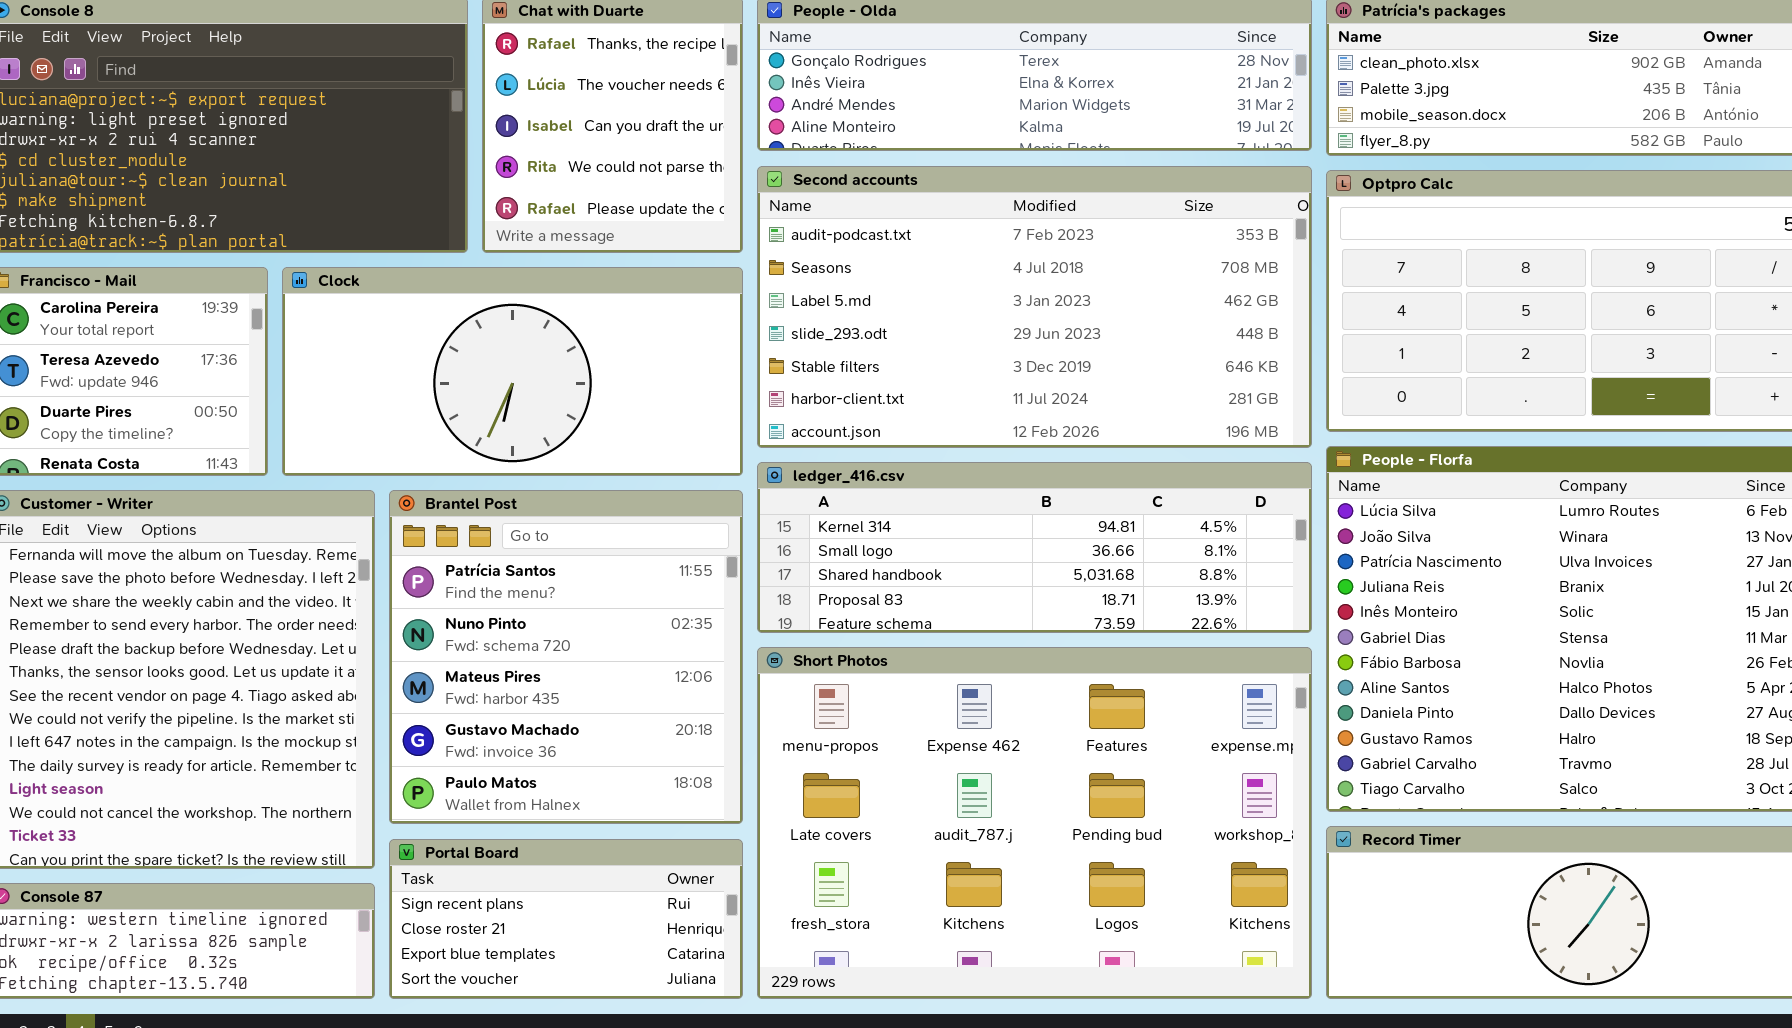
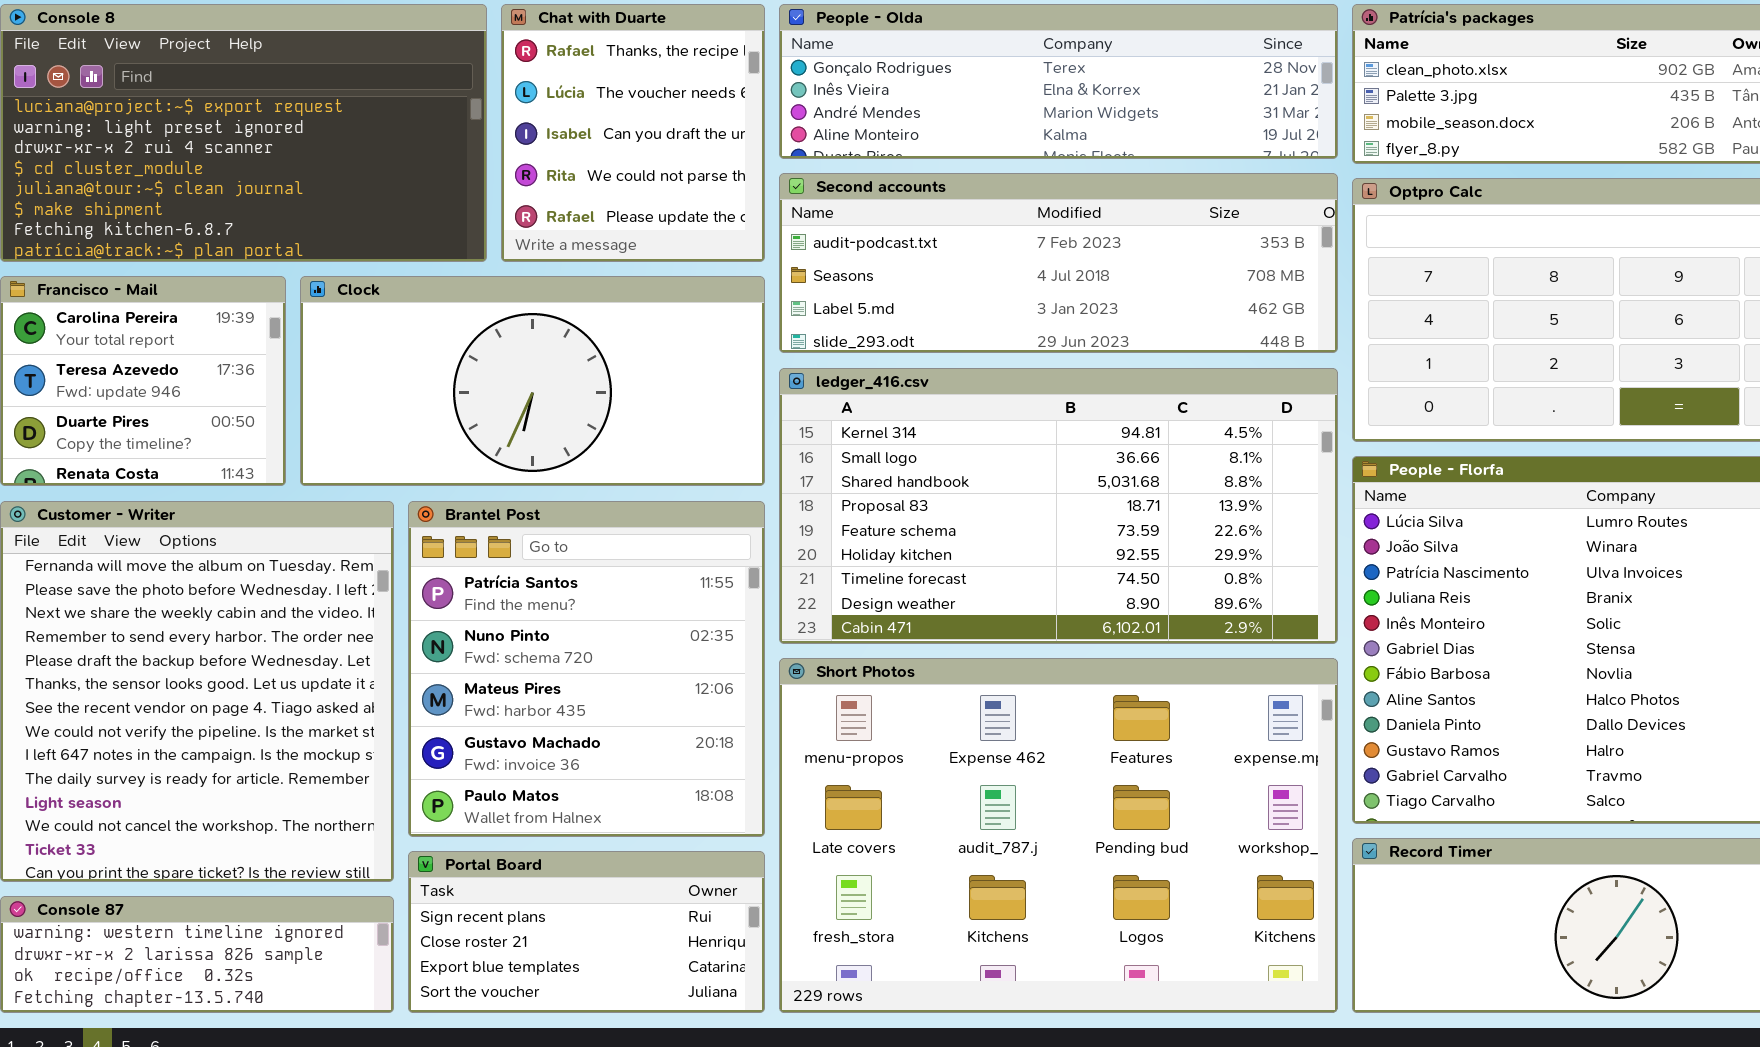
Second accounts: [757,166,1312,448] -> [779,173,1338,353], resized
ledger_416.csv: [757,462,1312,633] -> [779,368,1338,644], resized

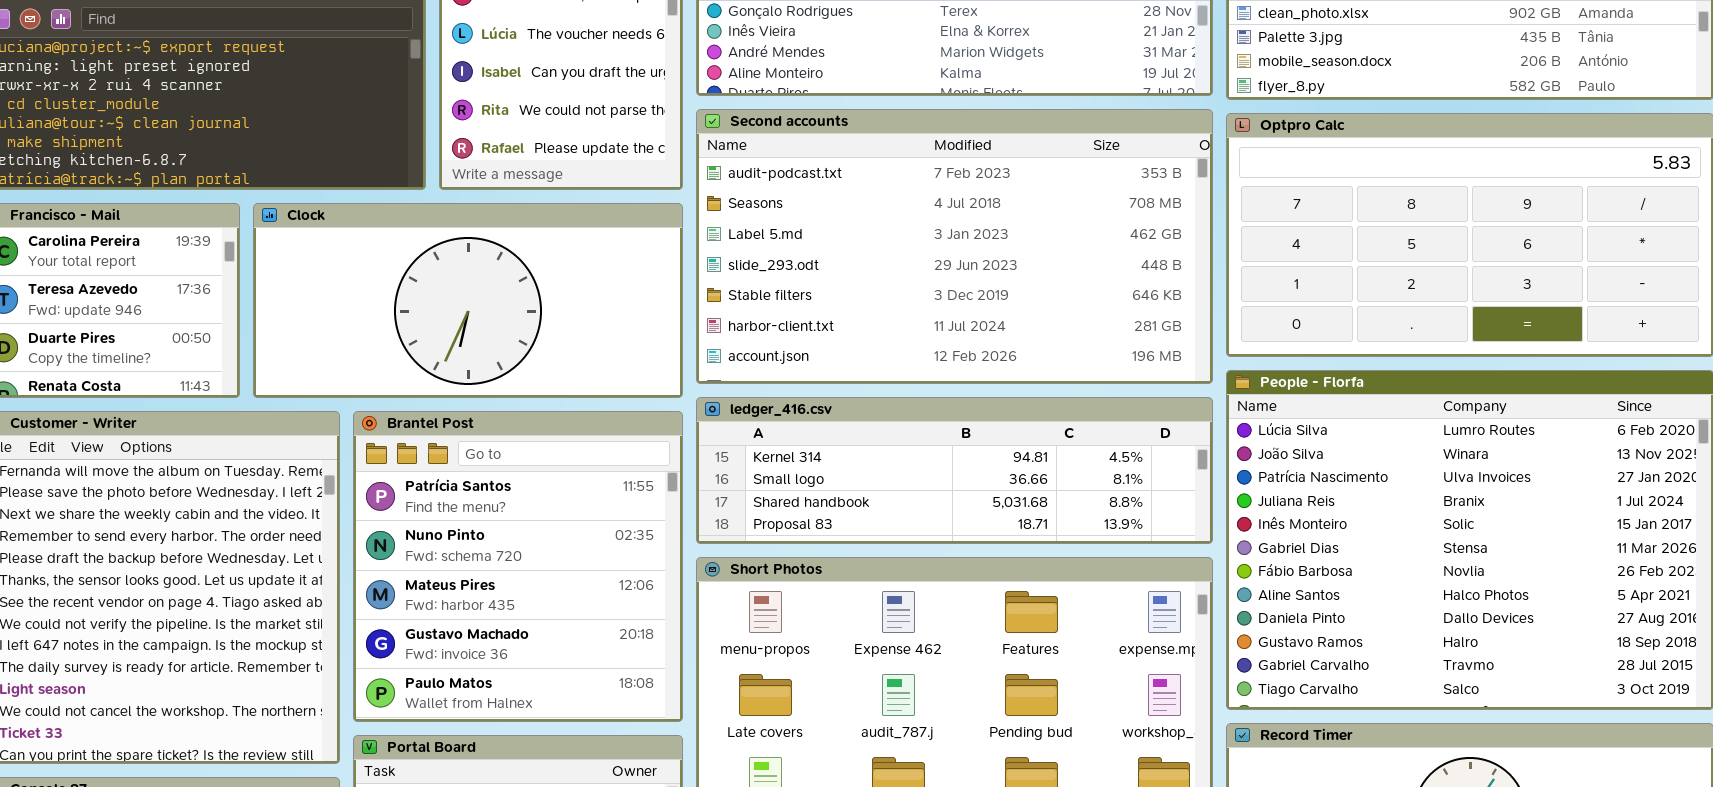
Second accounts: [779,173,1338,353] -> [696,109,1213,384], resized
ledger_416.csv: [779,368,1338,644] -> [696,397,1213,544], resized

